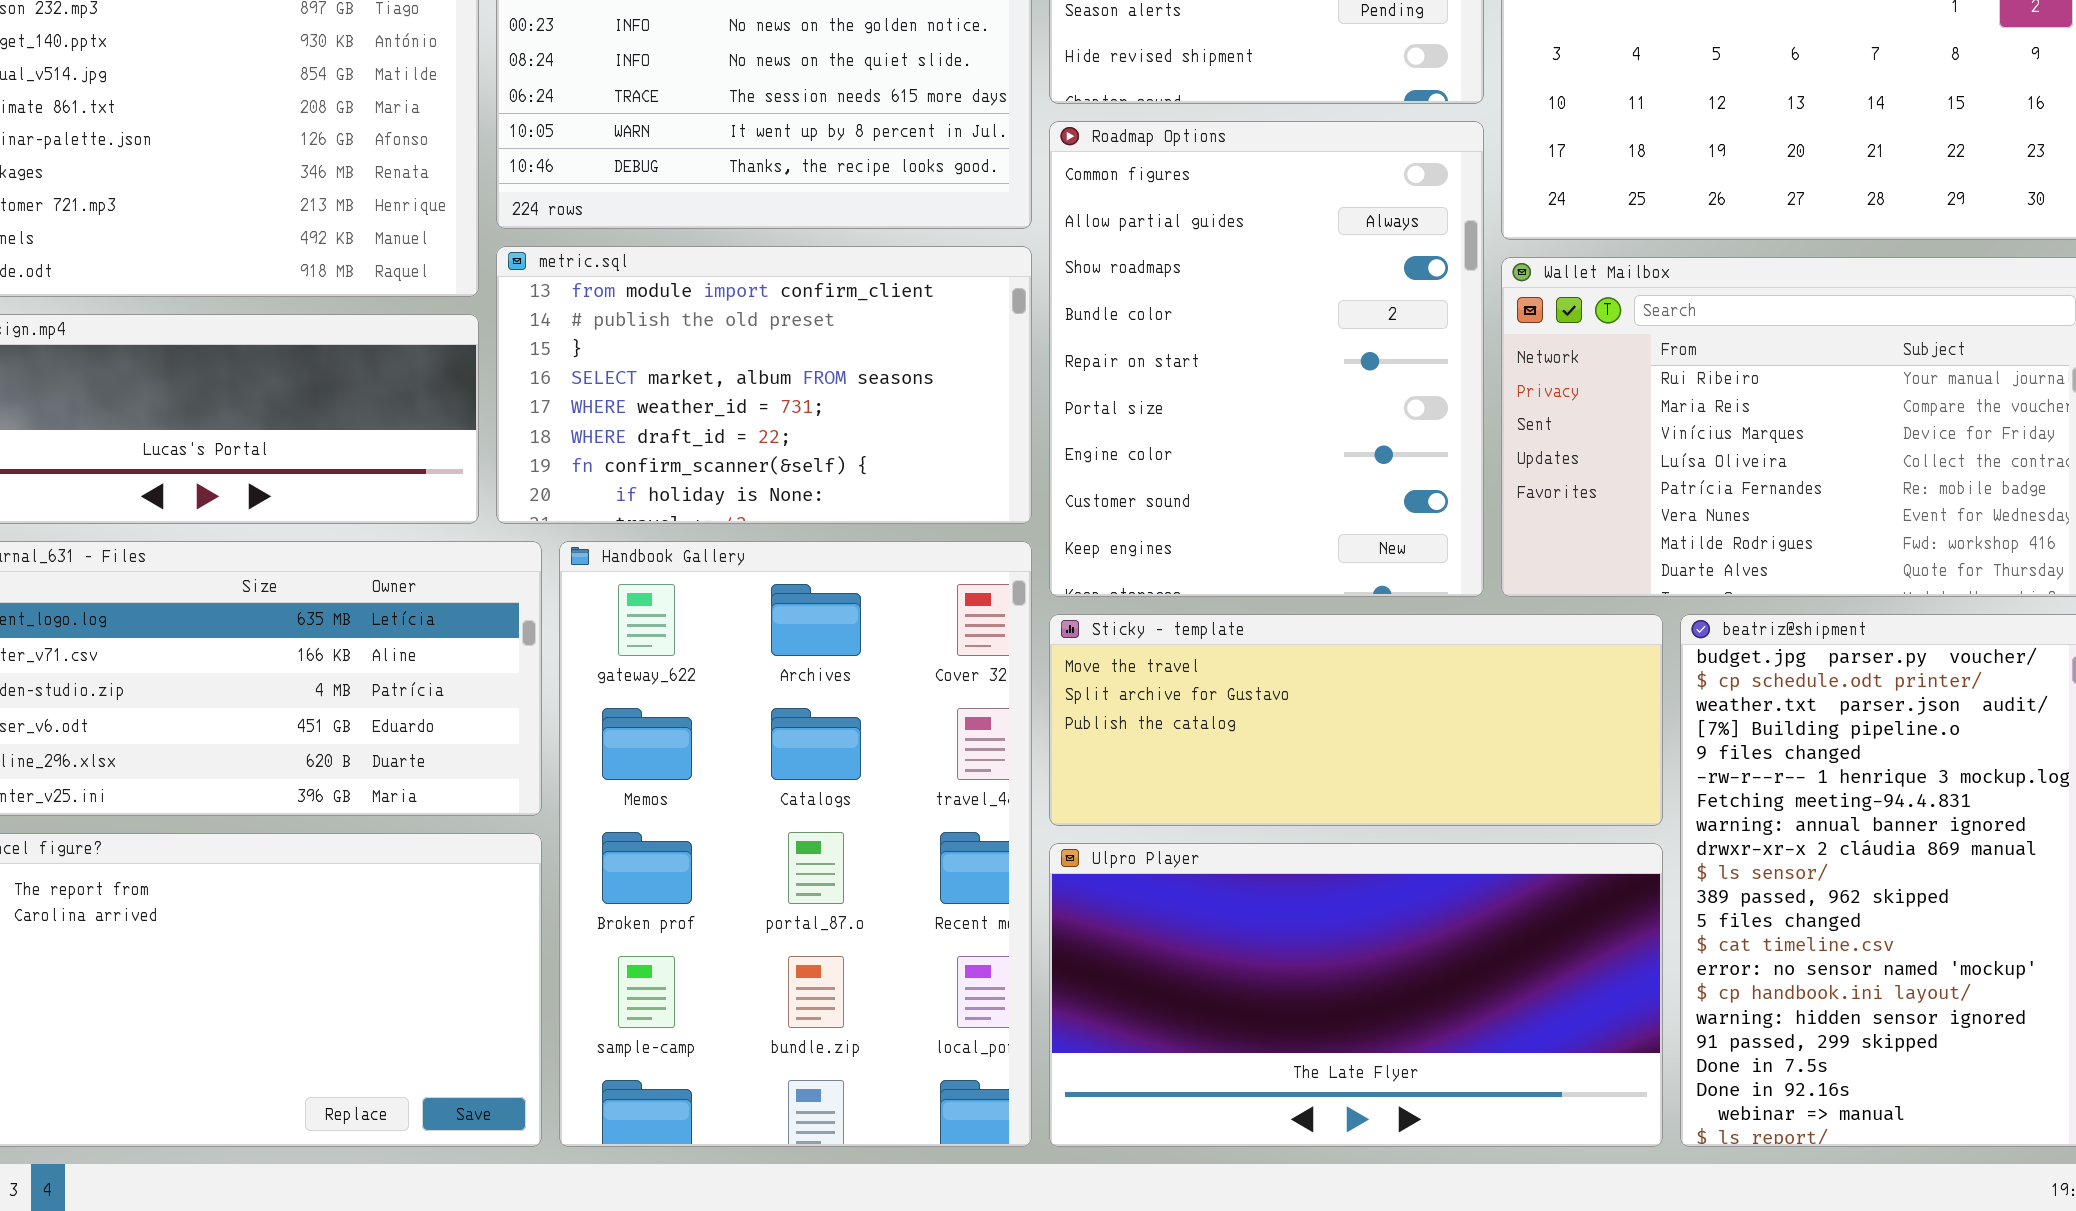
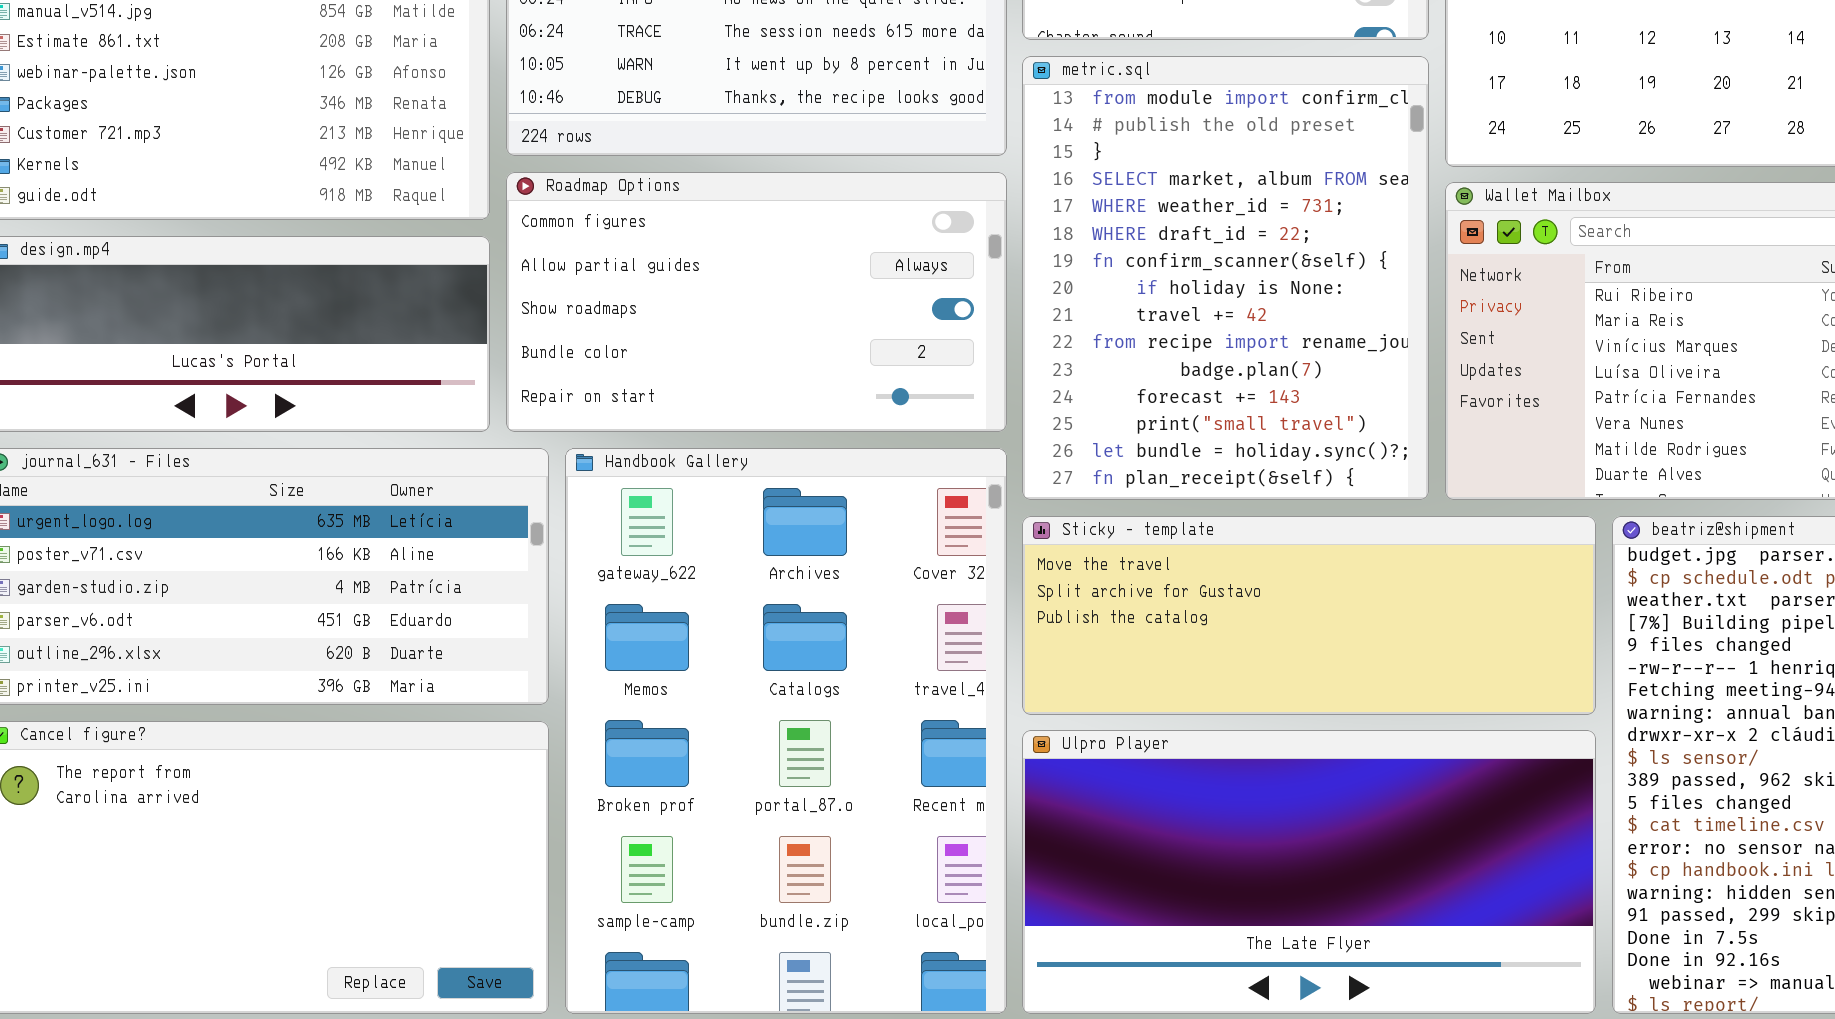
Roadmap Options: [1049,121,1484,597] -> [506,172,1007,432], moved, resized
metric.sql: [496,246,1032,524] -> [1022,56,1429,500], moved, resized

